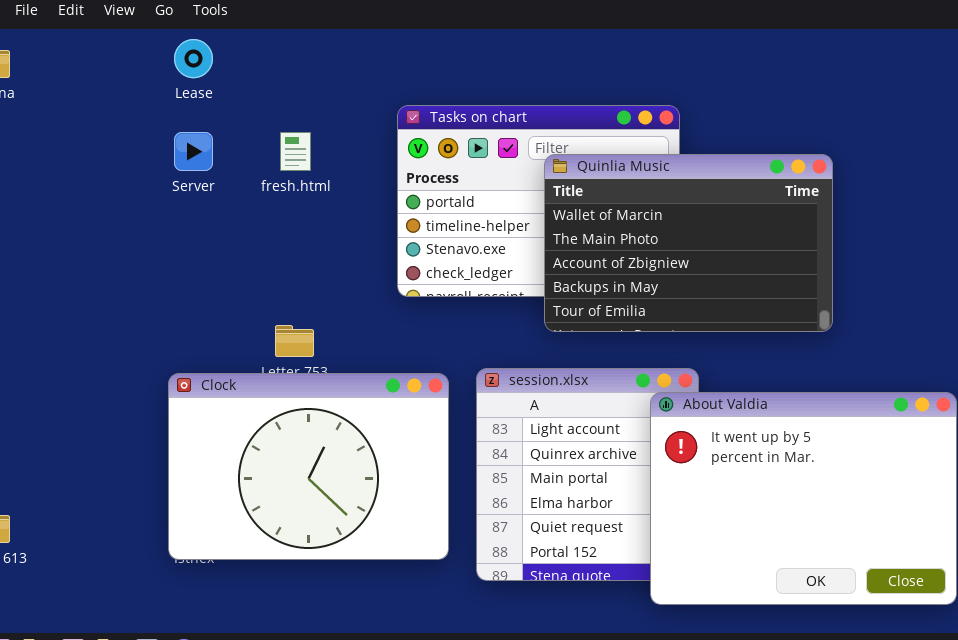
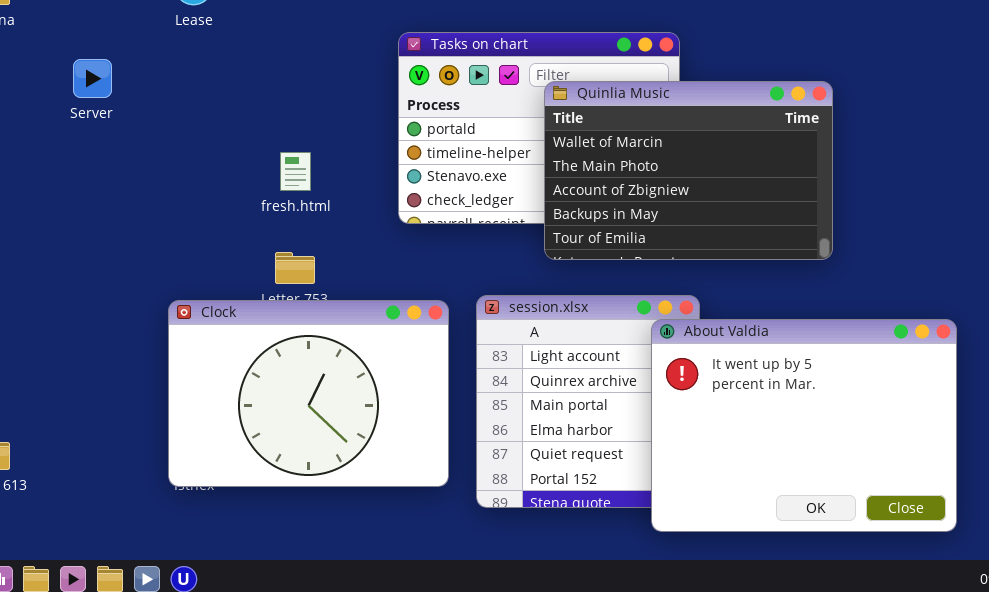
Server: [174,132,213,171] -> [73,59,112,98], moved
fresh.html: [280,132,311,171] -> [280,152,311,191], moved

